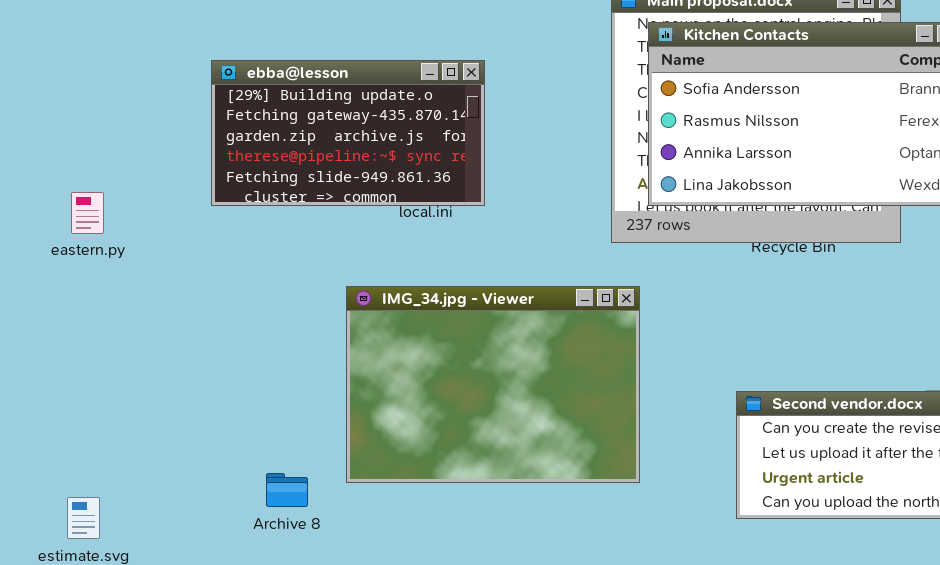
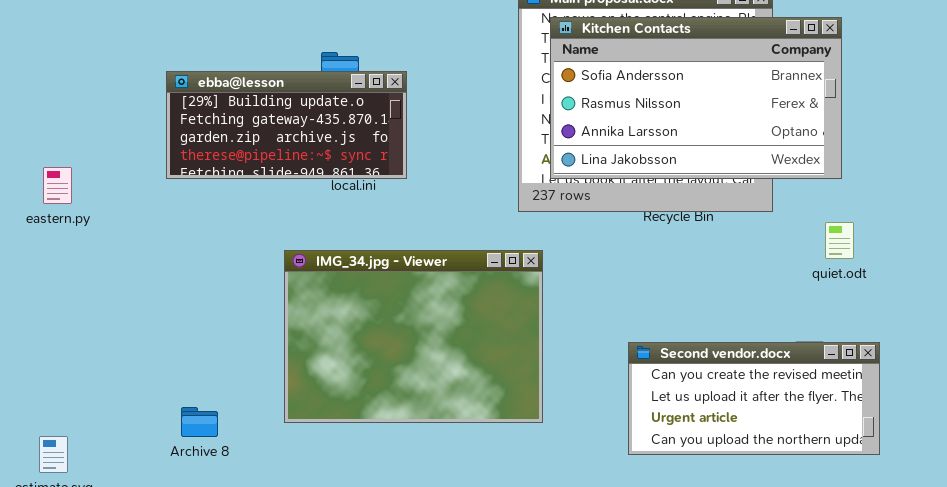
ebba@lesson: [211,60,485,206] -> [166,71,407,179], resized
Archive 8: [266,473,308,507] -> [181,407,218,437], moved

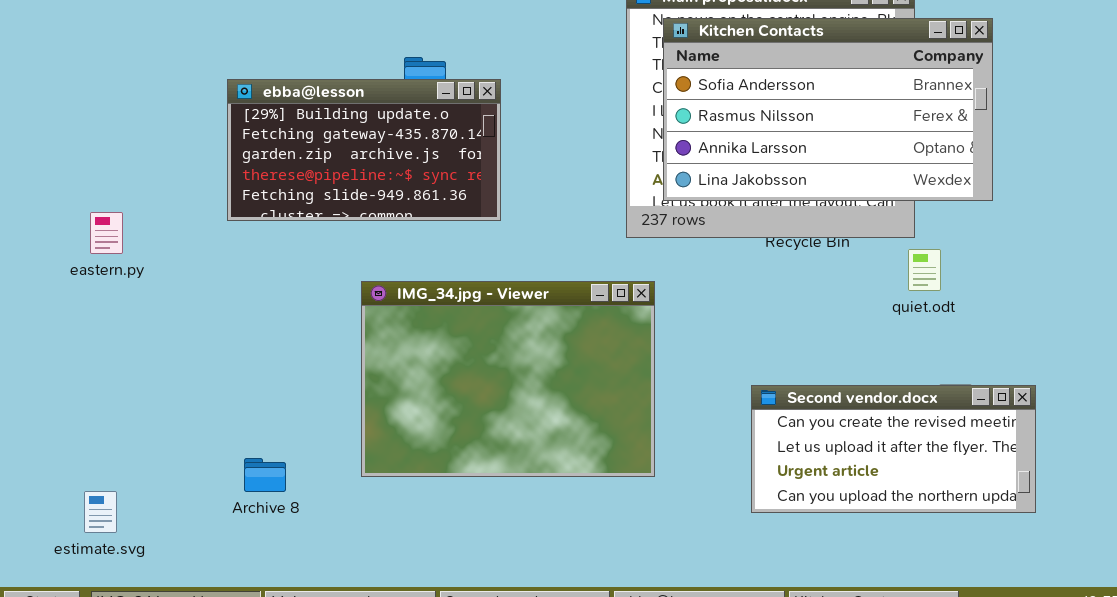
ebba@lesson: [166,71,407,179] -> [227,79,501,221], resized
eastern.py: [43,167,72,204] -> [90,212,123,254], moved
quiet.odt: [825,222,854,259] -> [908,249,941,291], moved

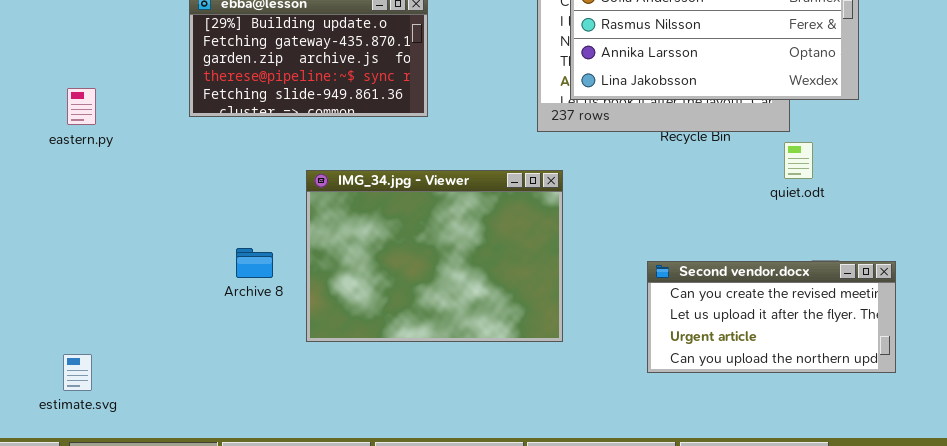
eastern.py: [90,212,123,254] -> [67,88,96,125], moved
Archive 8: [244,458,286,492] -> [236,248,273,278], moved

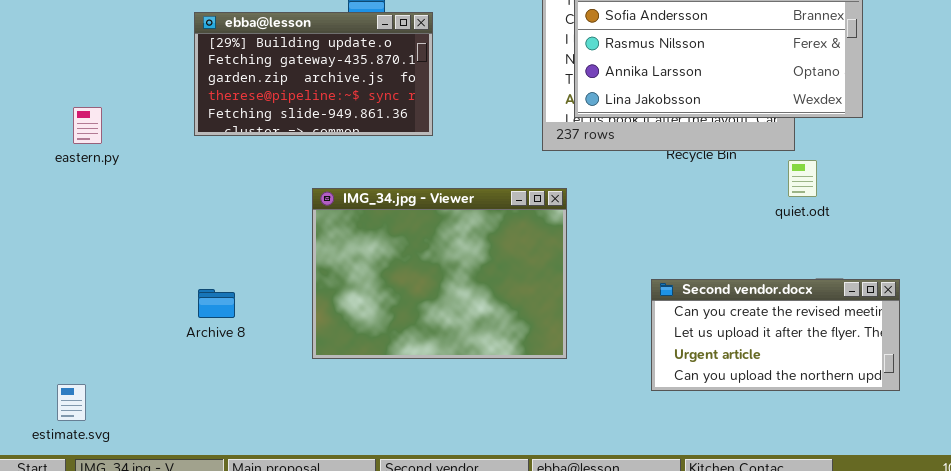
Archive 8: [236,248,273,278] -> [198,289,235,318], moved
estimate.svg: [63,354,92,391] -> [57,384,86,421], moved

